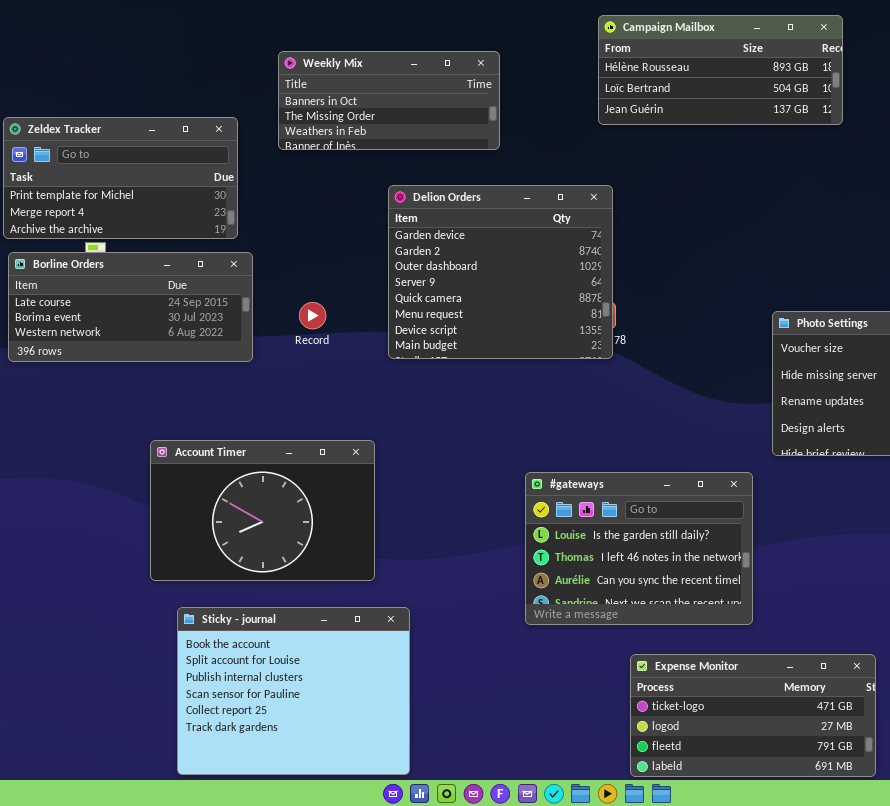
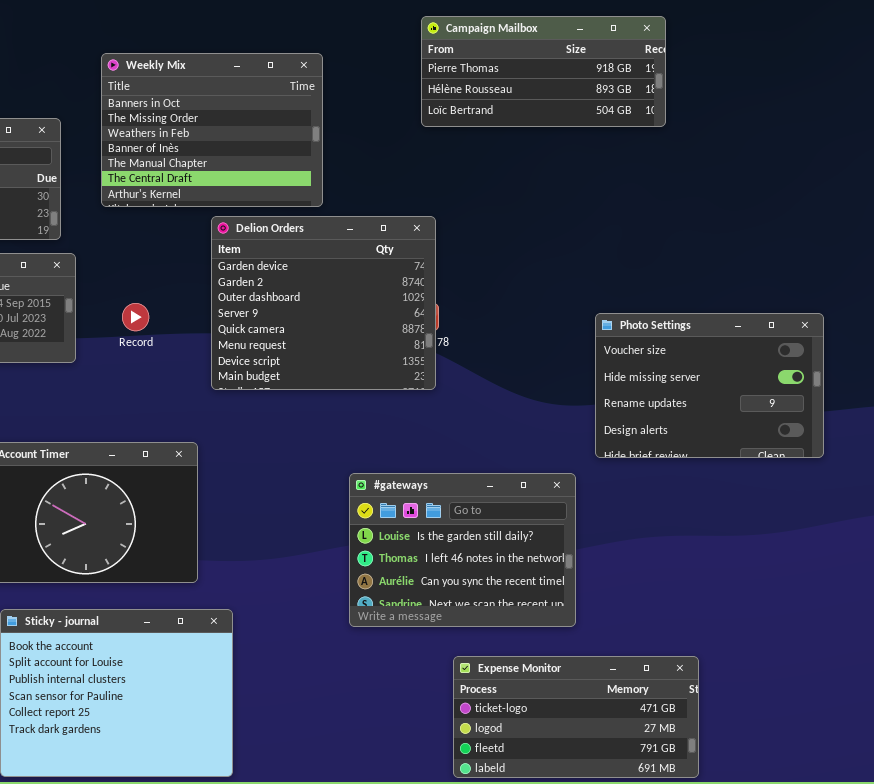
Campaign Mailbox: [598,15,843,125] -> [421,16,666,127], scrolled up 1 row
Weekly Mix: [278,51,500,150] -> [101,53,323,207], resized
Delion Orders: [388,185,613,359] -> [211,216,436,390], moved

